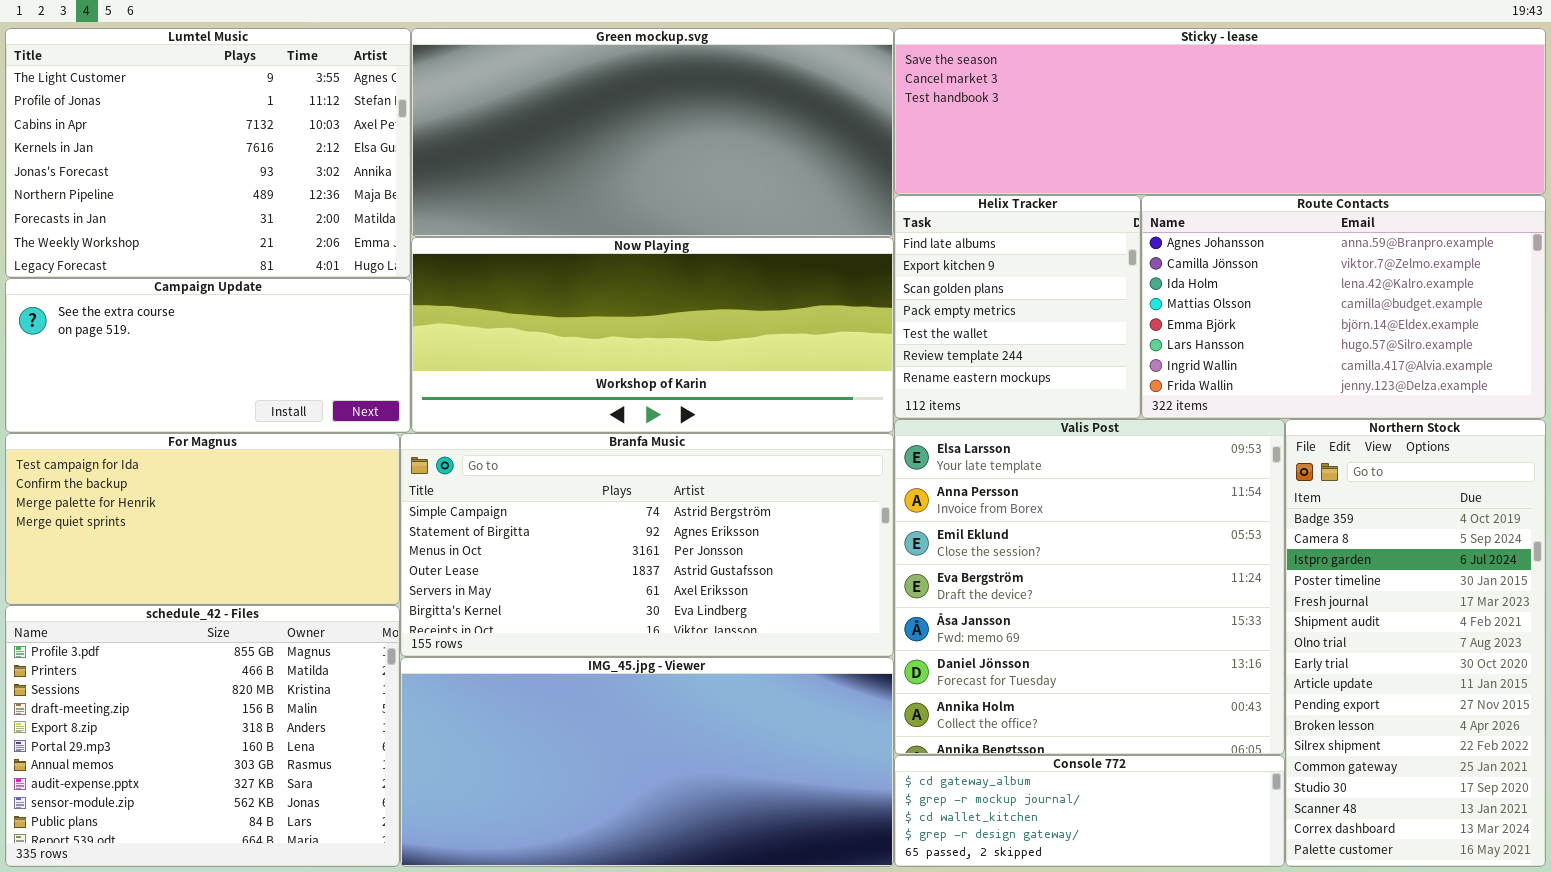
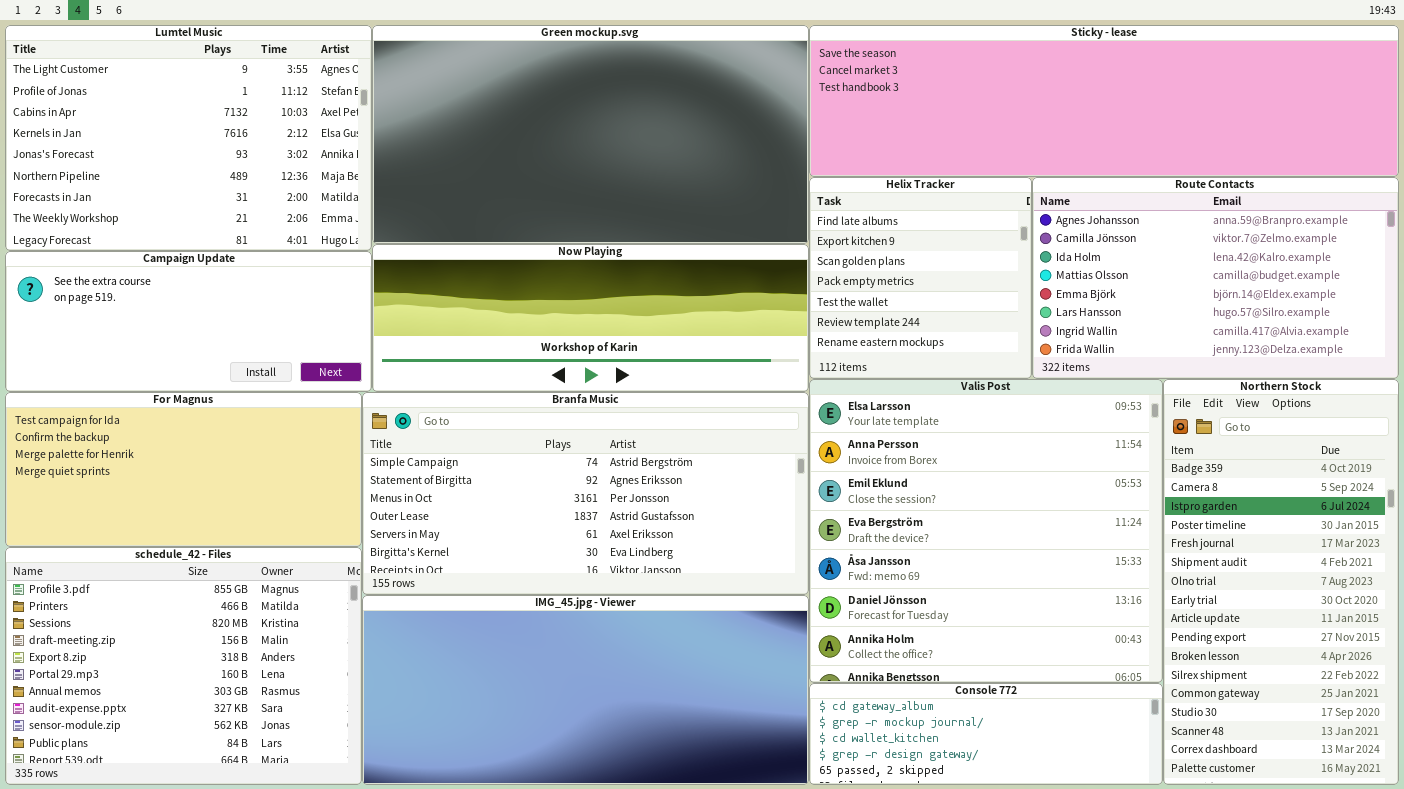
Green mockup.svg: [411,28,894,237] -> [372,25,809,244], resized
Now Playing: [411,237,894,433] -> [372,244,809,392], resized

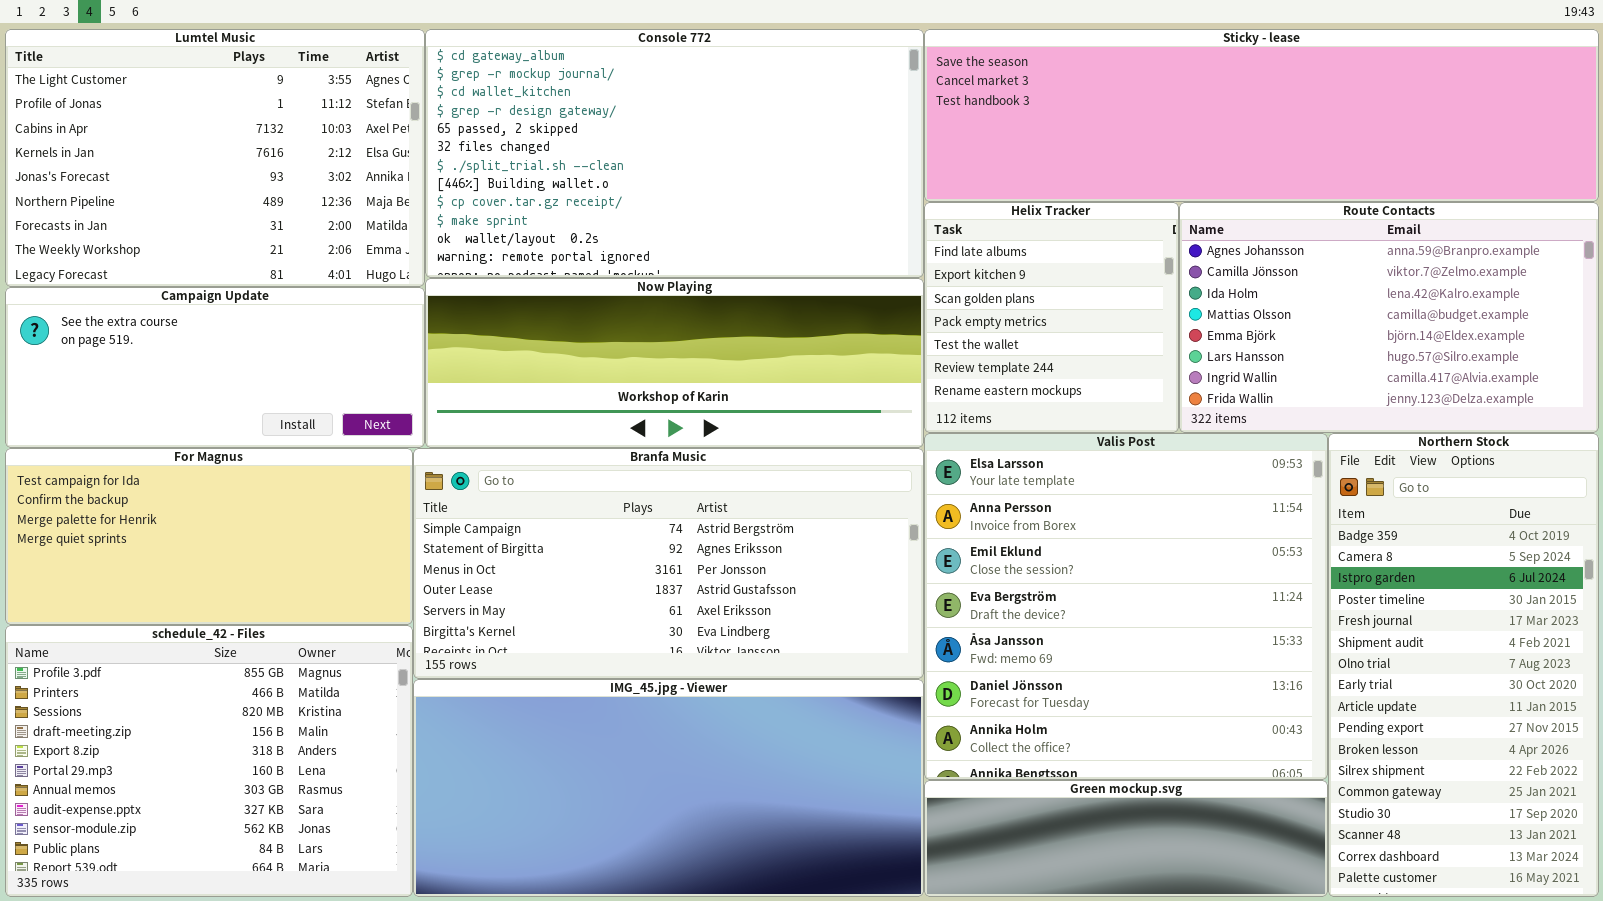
Green mockup.svg: [372,25,809,244] -> [924,780,1328,897], moved, resized
Console 772: [809,683,1163,785] -> [425,29,924,278], moved, resized

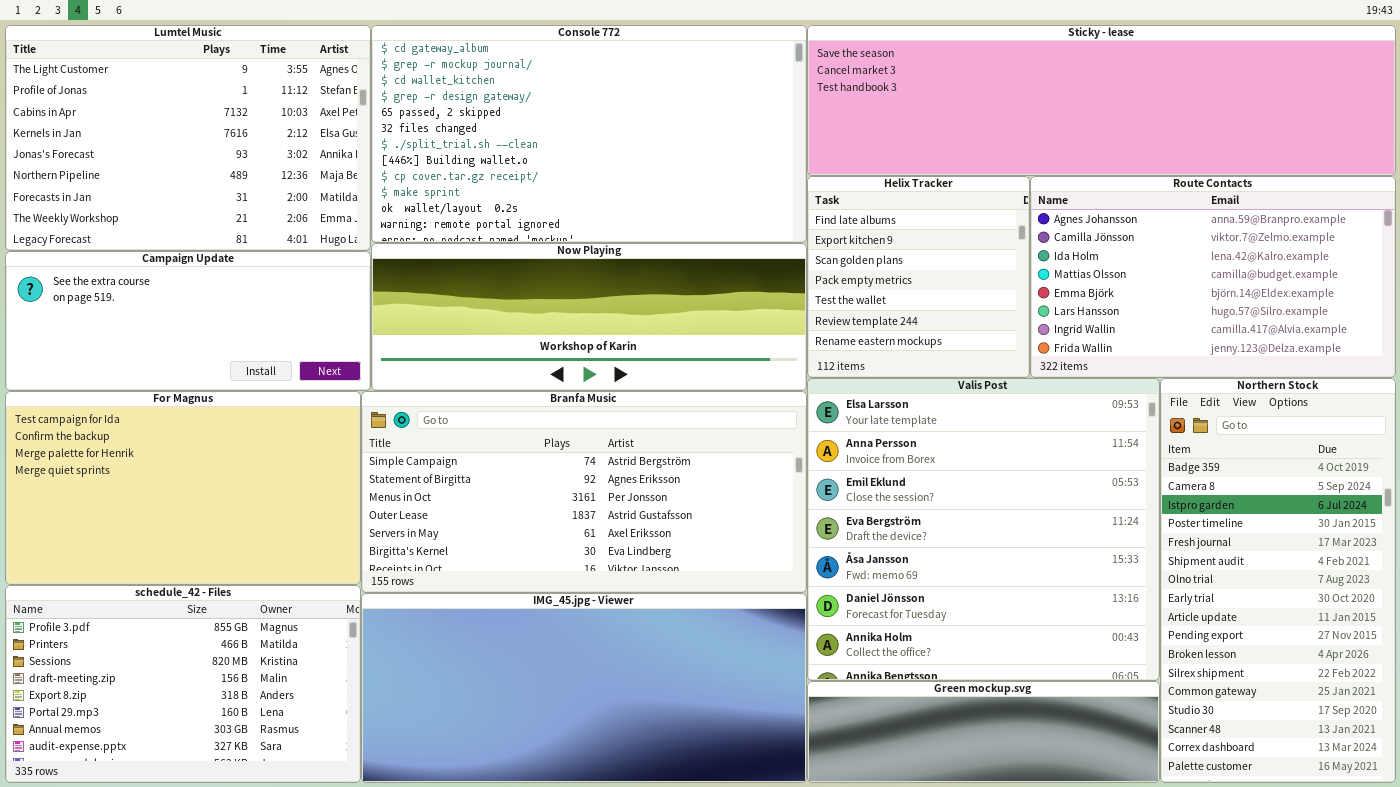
For Magnus: [5,448,413,625] -> [5,391,361,585], resized
schedule_42 - Files: [5,625,413,897] -> [5,585,361,783], resized

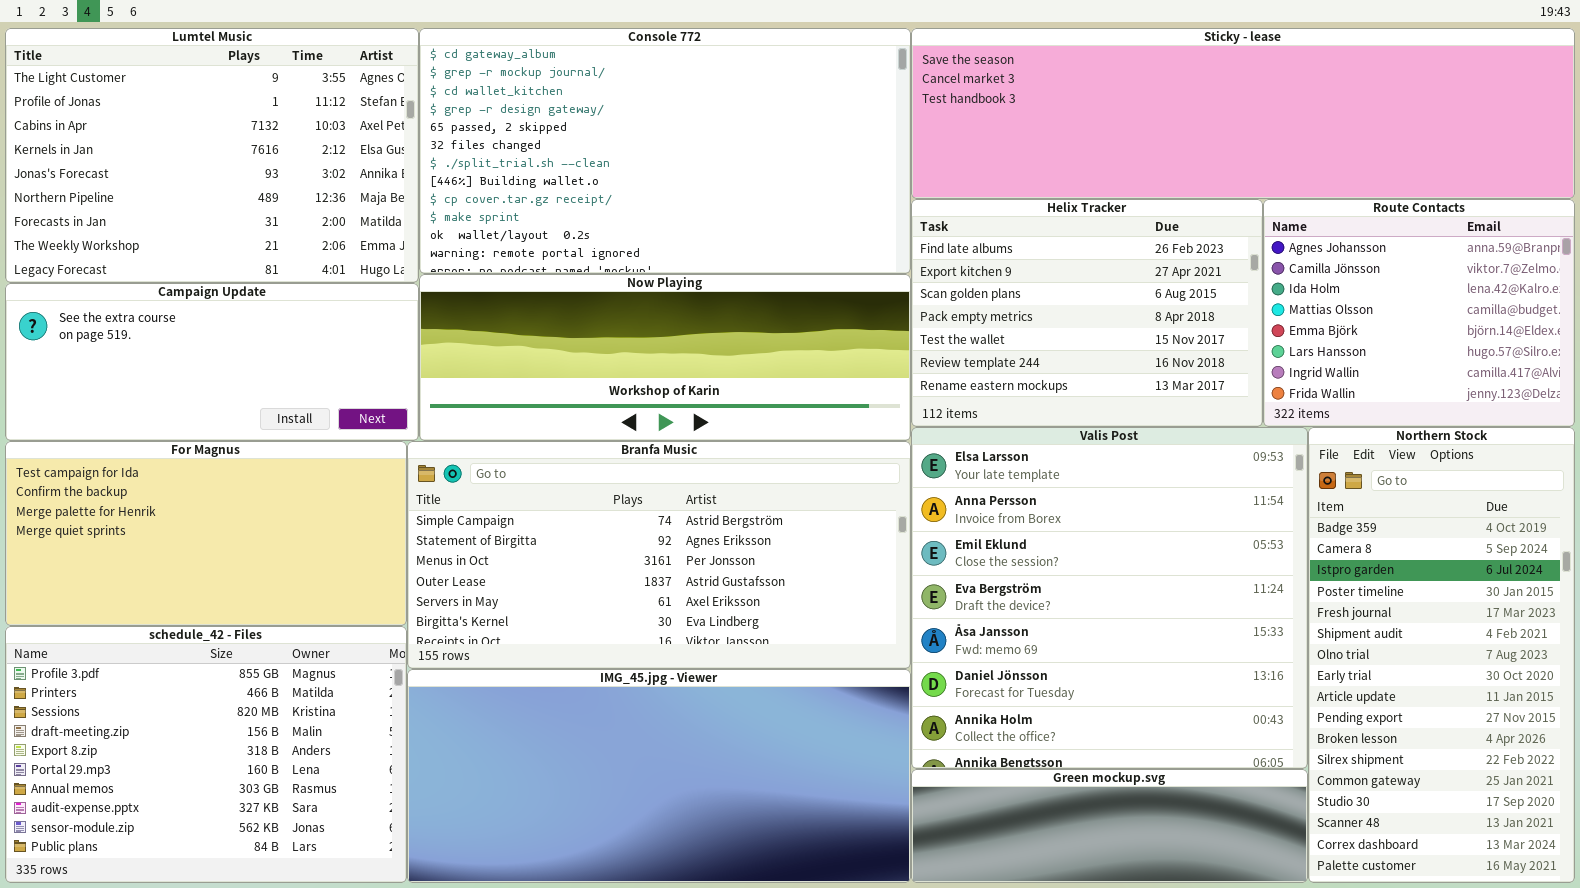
Helix Tracker: [807,176,1030,378] -> [911,199,1263,427], resized
Route Contacts: [1030,176,1396,378] -> [1263,199,1575,427], resized
For Magnus: [5,391,361,585] -> [5,441,407,626], resized
schedule_42 - Files: [5,585,361,783] -> [5,626,407,883], resized

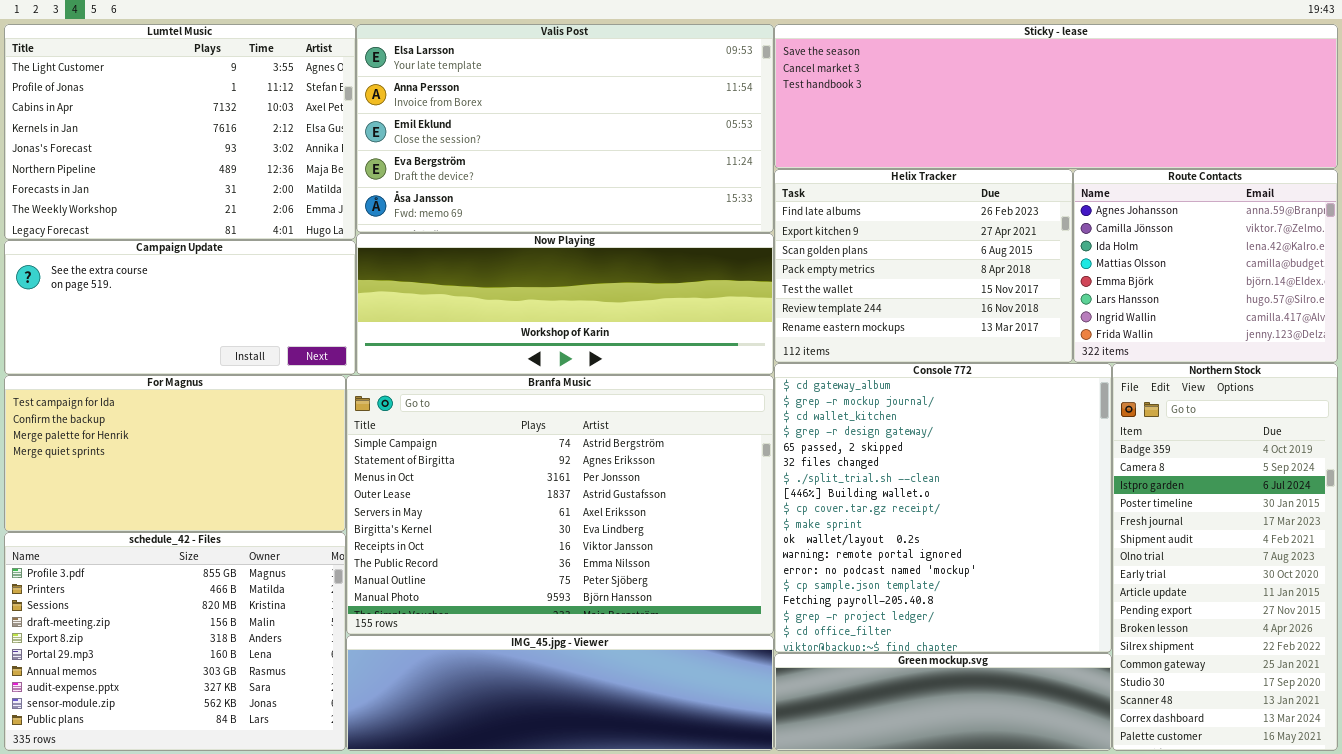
Console 772: [419,28,911,274] -> [774,363,1112,653], moved, resized
Valis Post: [911,427,1308,769] -> [356,24,774,233], moved, resized
Branfa Music: [407,441,911,669] -> [346,375,774,635], resized
IMG_45.jpg - Viewer: [407,669,911,883] -> [346,635,774,751], resized

